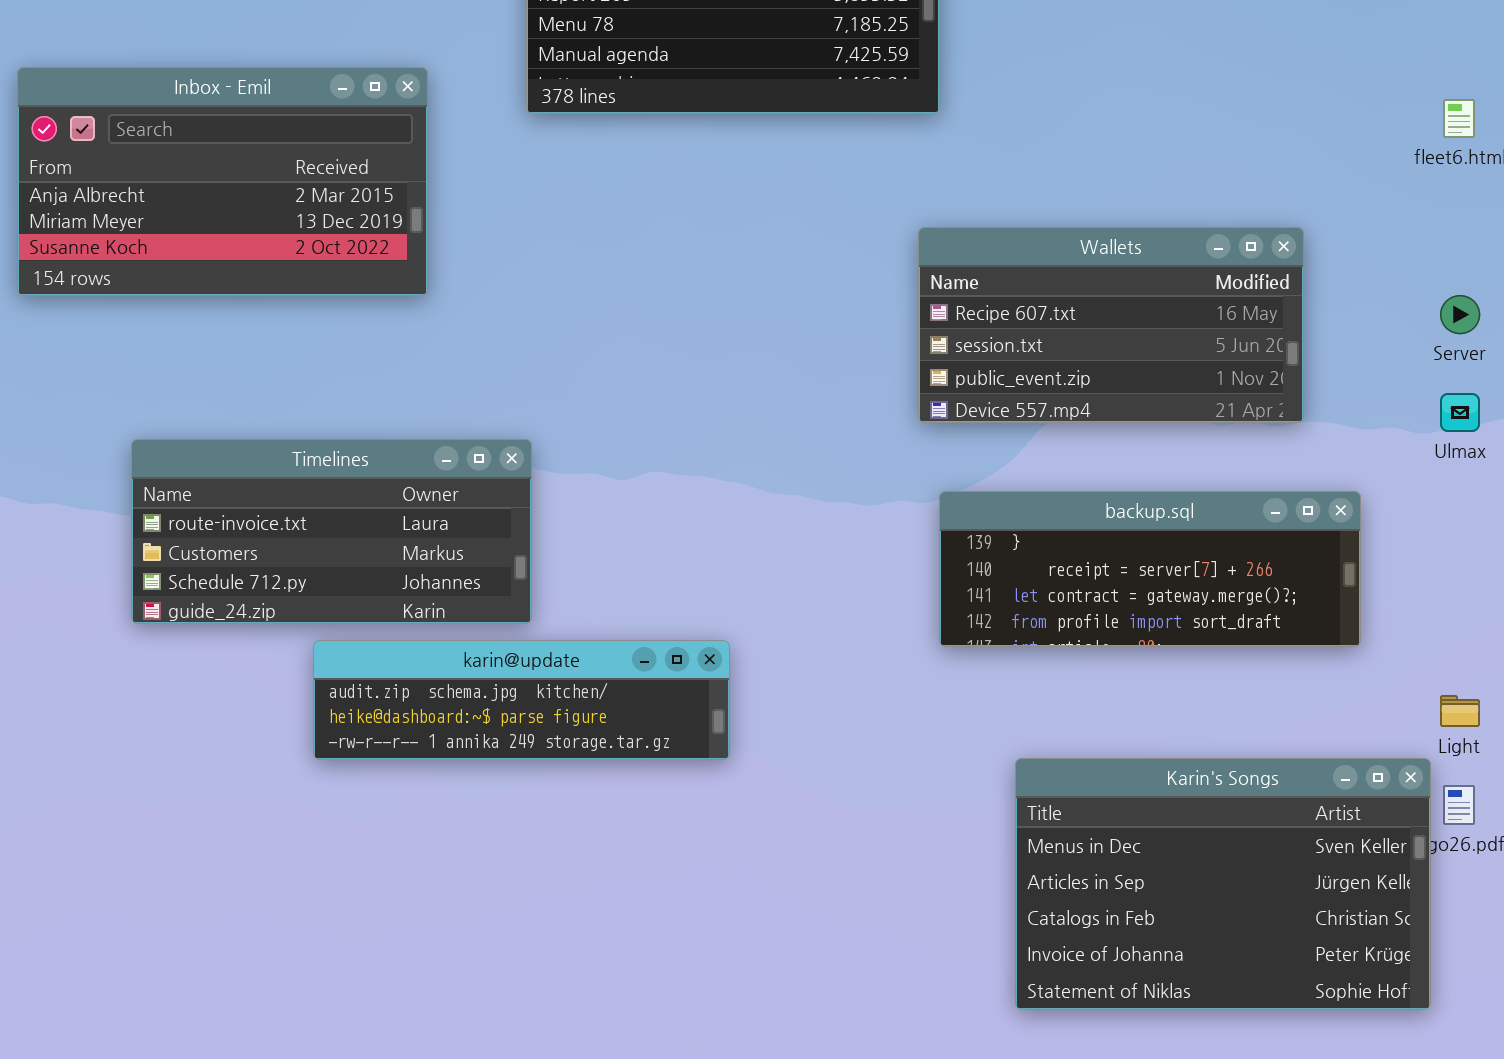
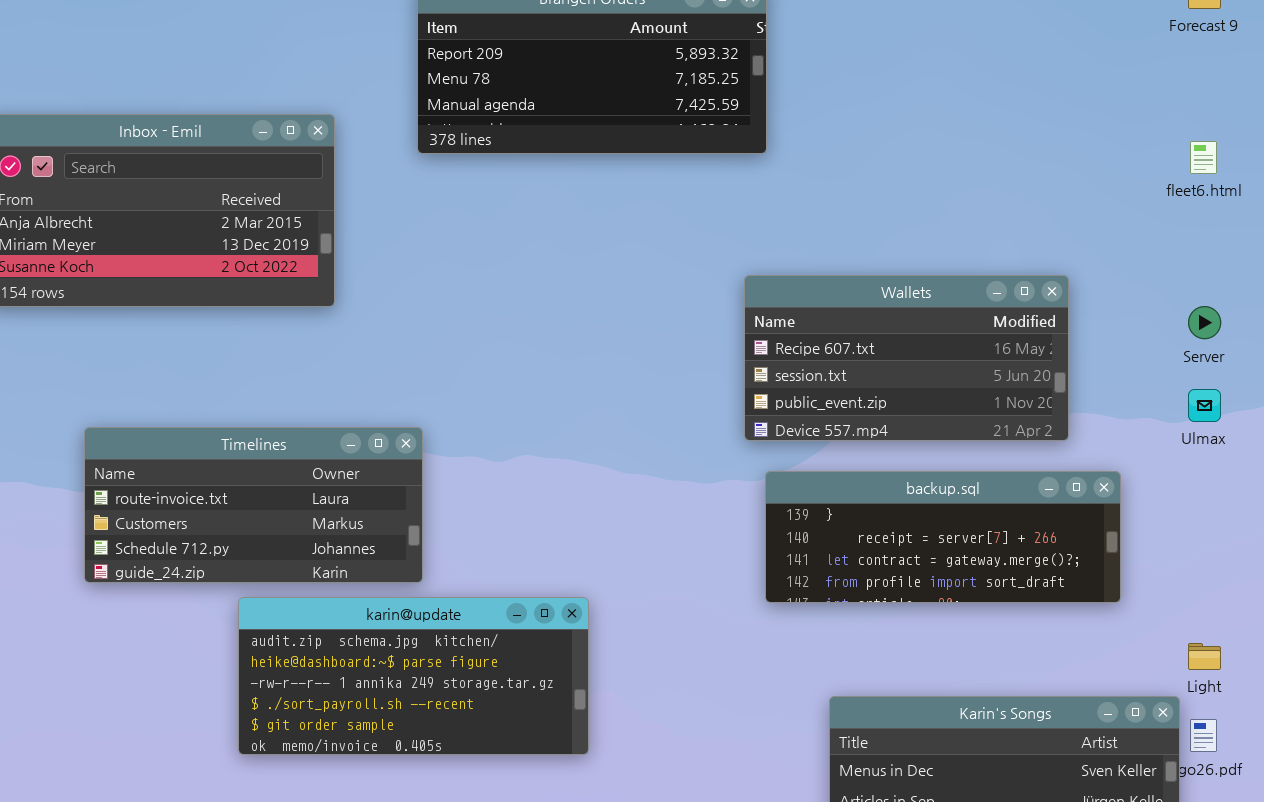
Wallets: [918,227,1304,423] -> [744,275,1069,441], moved
karin@update: [313,640,730,760] -> [238,597,589,755], resized

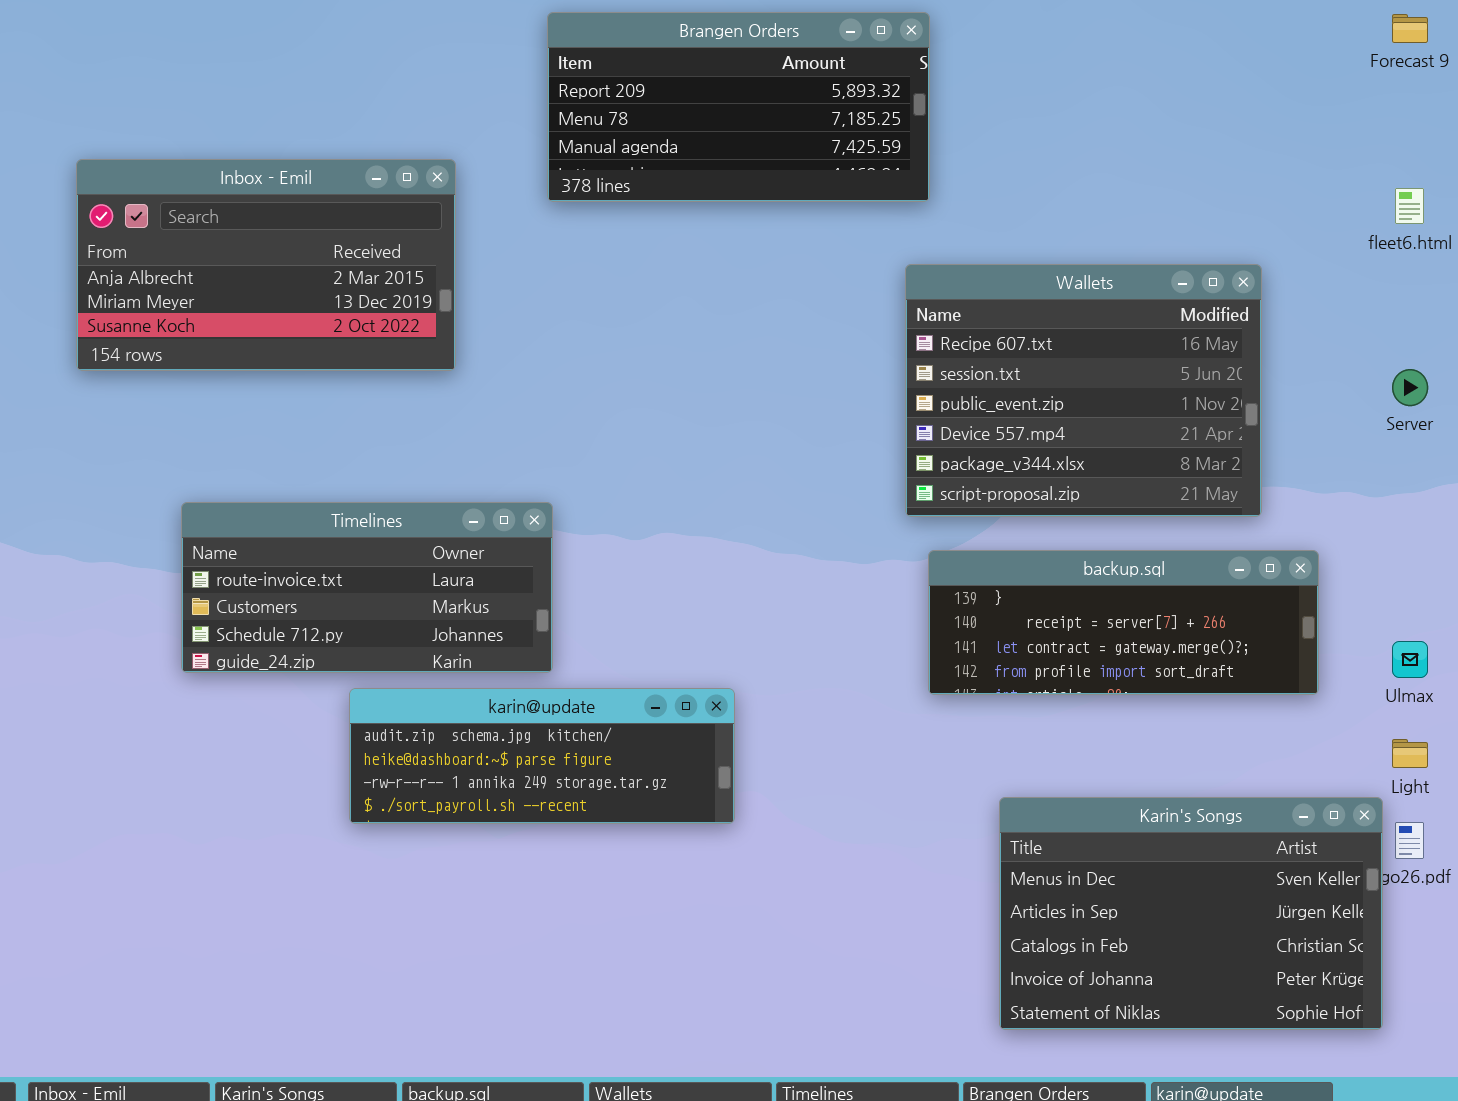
Wallets: [744,275,1069,441] -> [905,264,1262,517], resized
Ulmax: [1188,389,1221,422] -> [1392,641,1428,678], moved
karin@update: [238,597,589,755] -> [349,688,735,824], resized

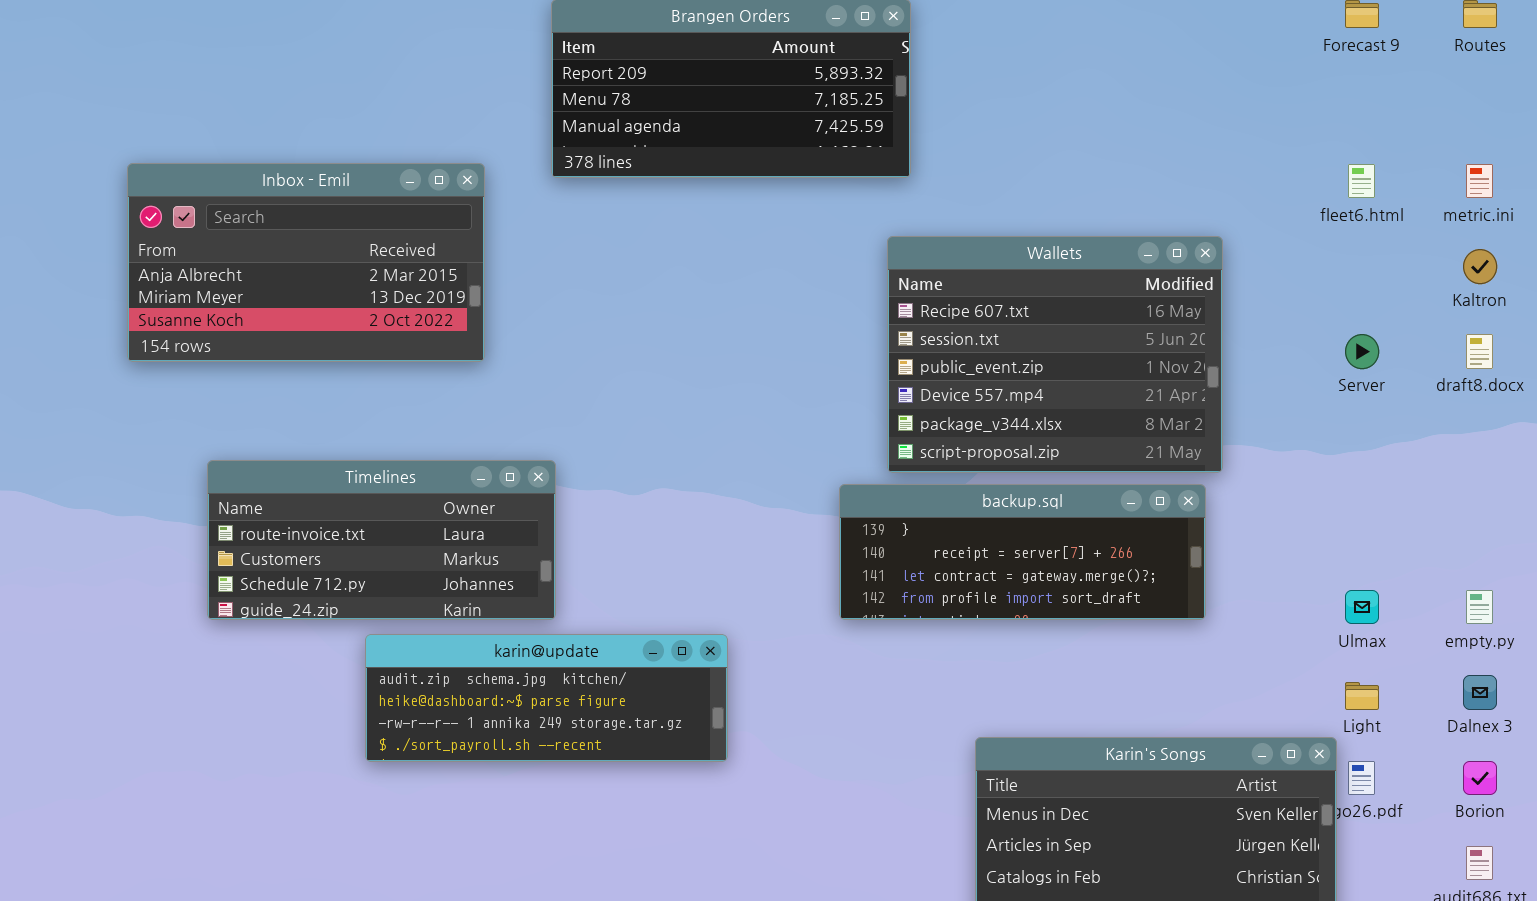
Inbox - Emil: [76,159,456,371] -> [127,163,485,362], moved
backup.sql: [928,550,1319,695] -> [839,484,1206,620], moved

